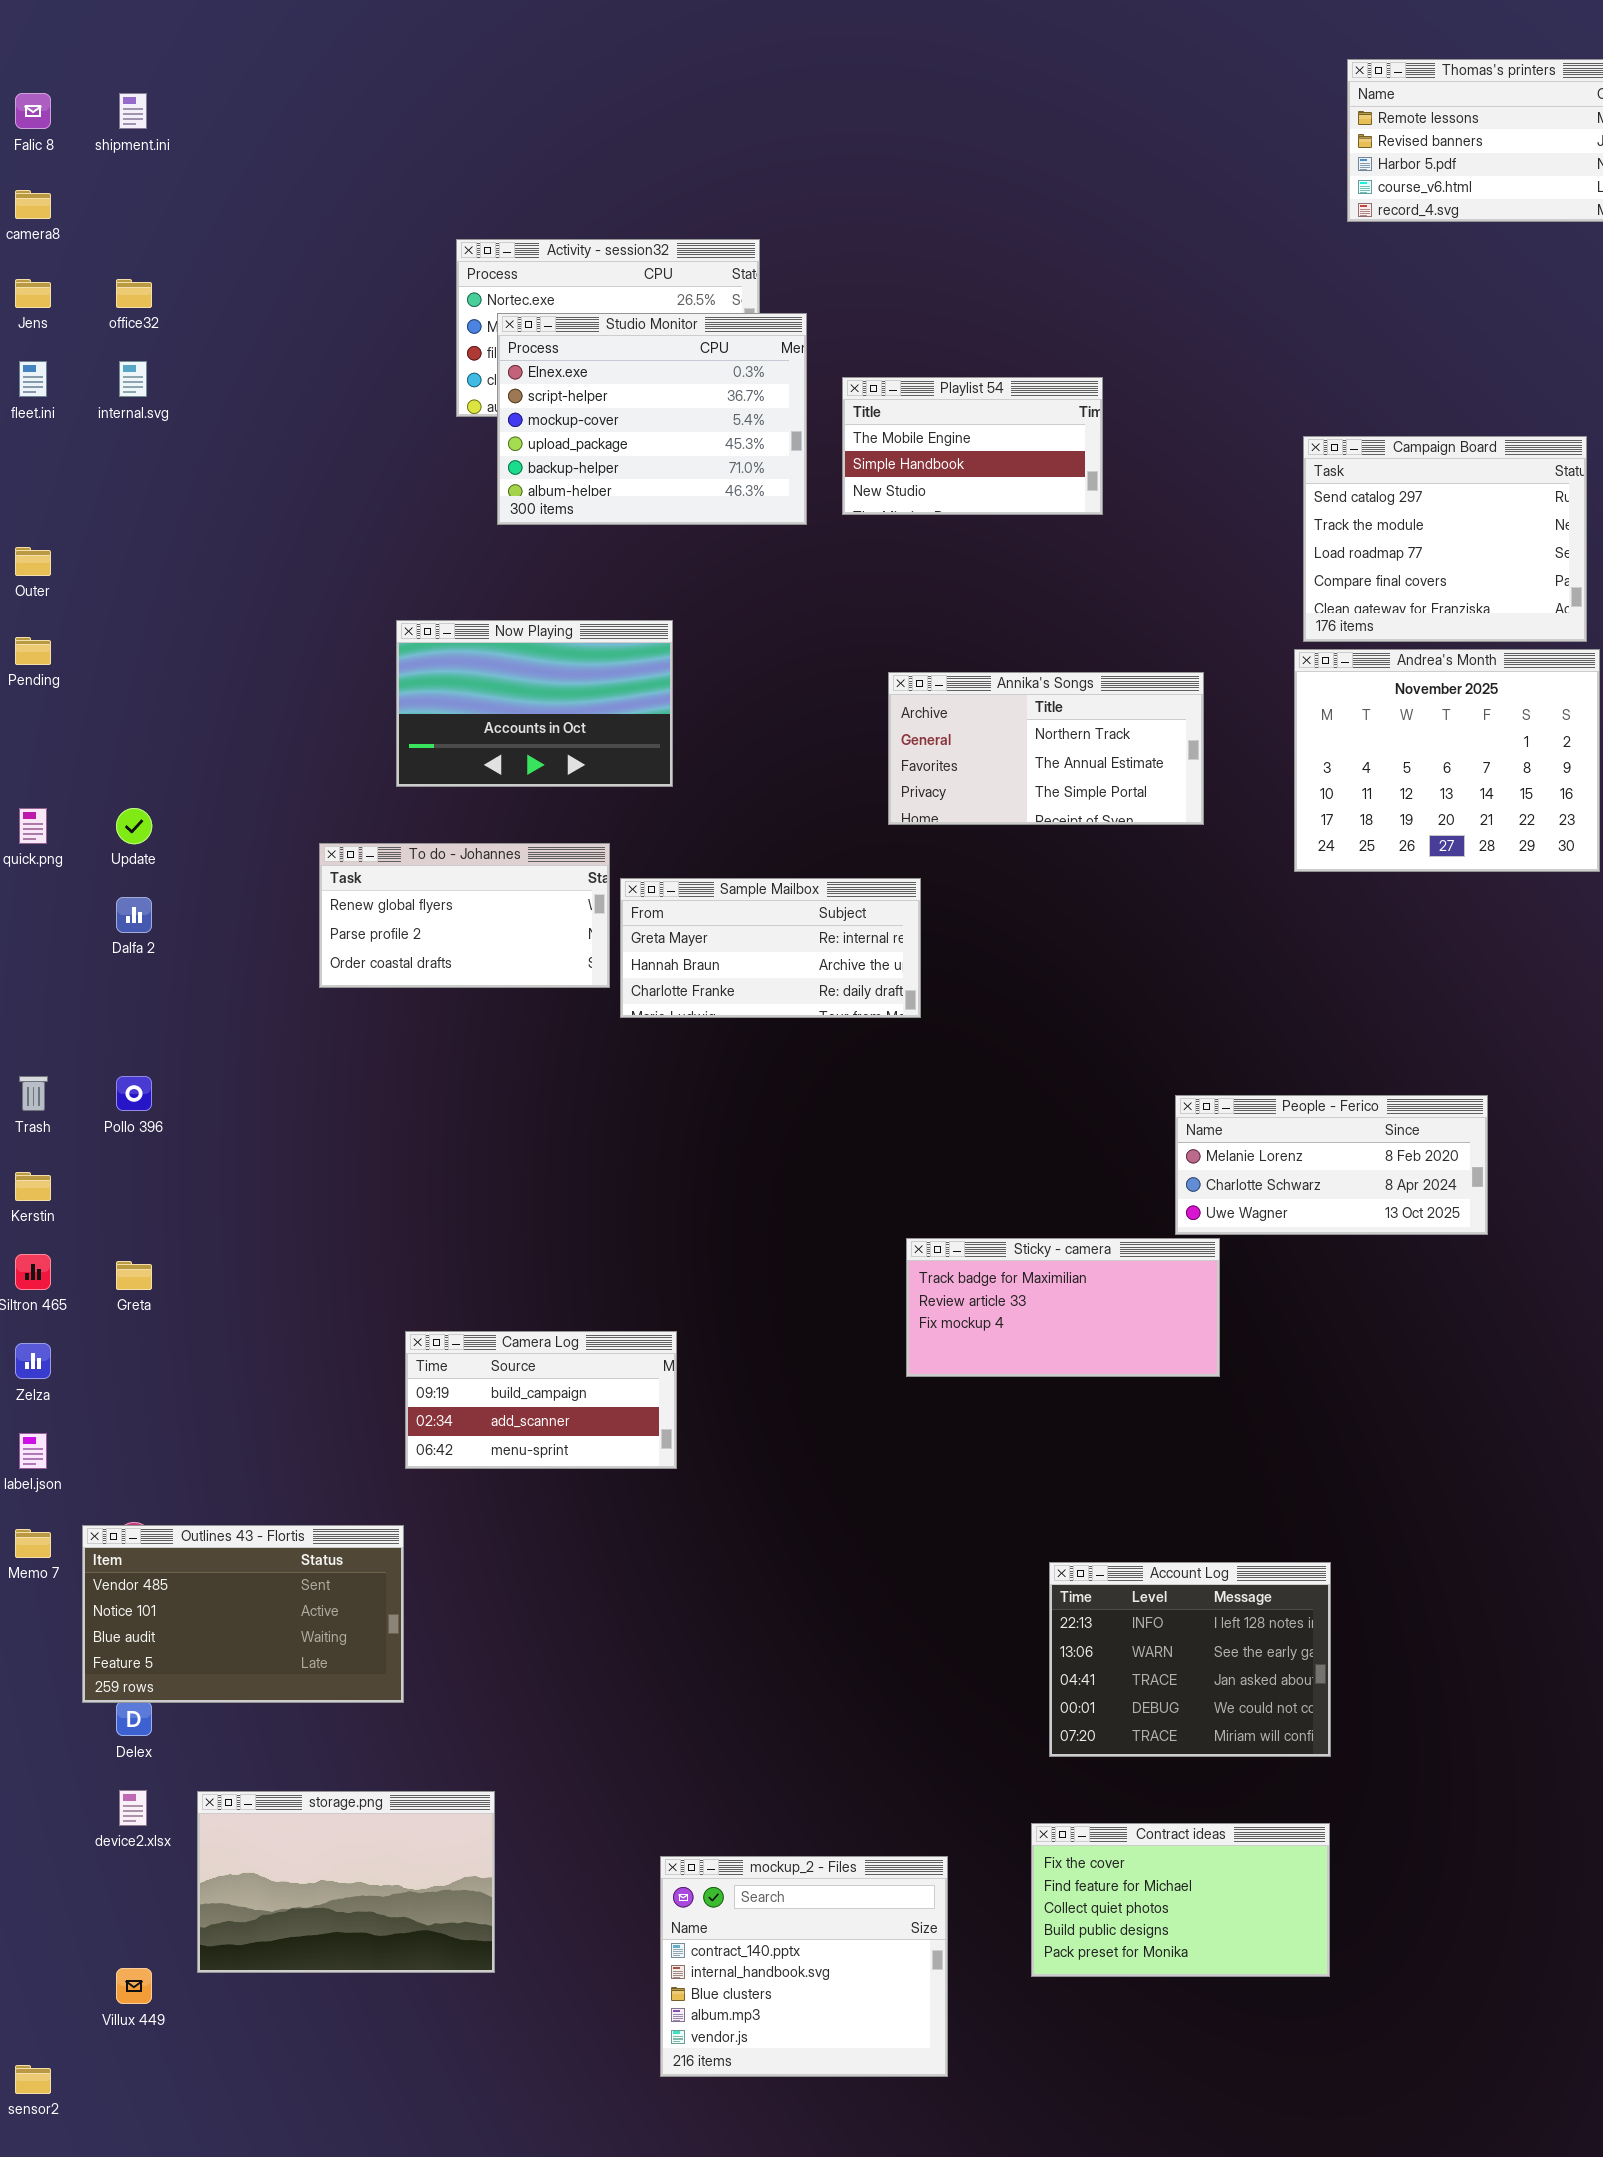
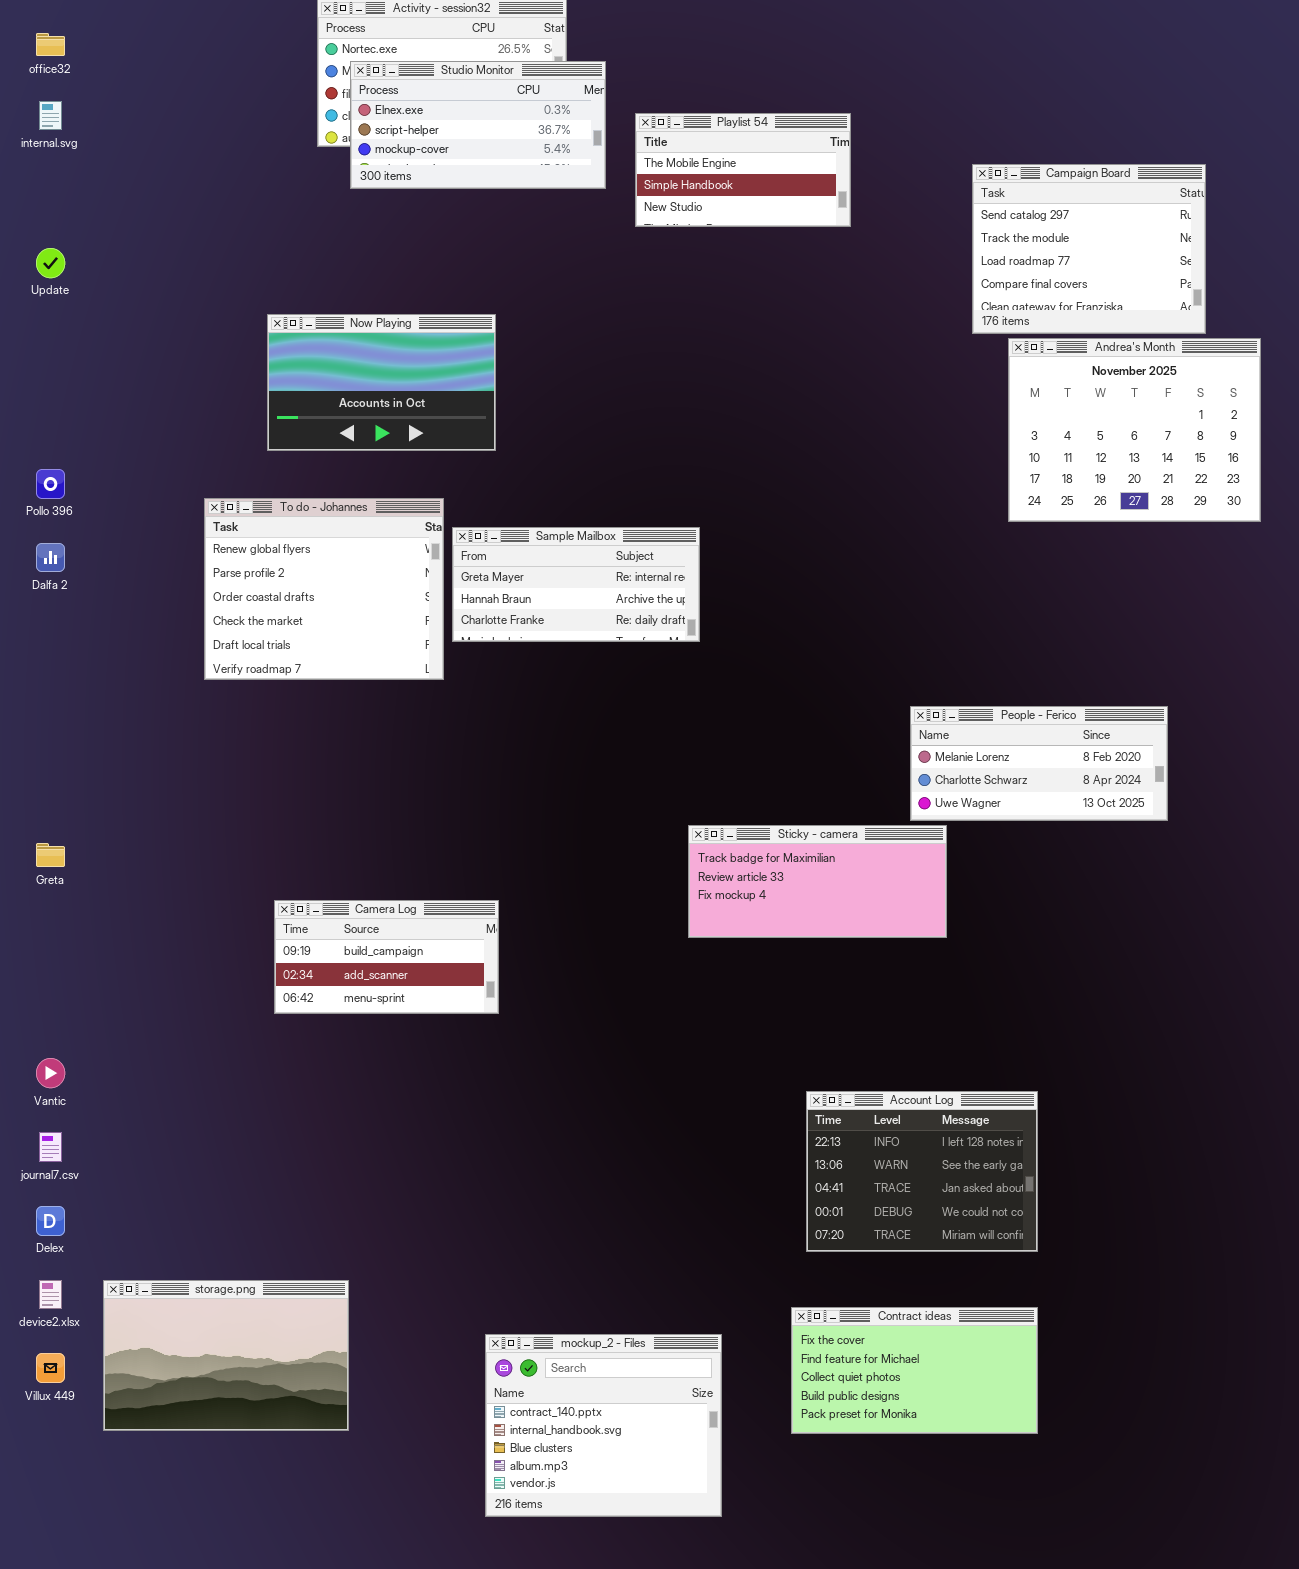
Studio Monitor: [497,313,807,525] -> [350,61,606,189], resized
Campaign Board: [1303,436,1587,642] -> [972,164,1206,334], moved
Annika's Songs: [888,672,1204,825] -> none, closed
Update: [116,808,152,844] -> [36,248,65,278], moved
To do - Johannes: [319,843,610,988] -> [204,498,444,680], resized
Pollo 396: [116,1076,152,1111] -> [36,469,65,499], moved
Outlines 43 - Flortis: [82,1525,404,1703] -> none, closed
Villux 449: [116,1968,152,2004] -> [36,1353,65,1383], moved

